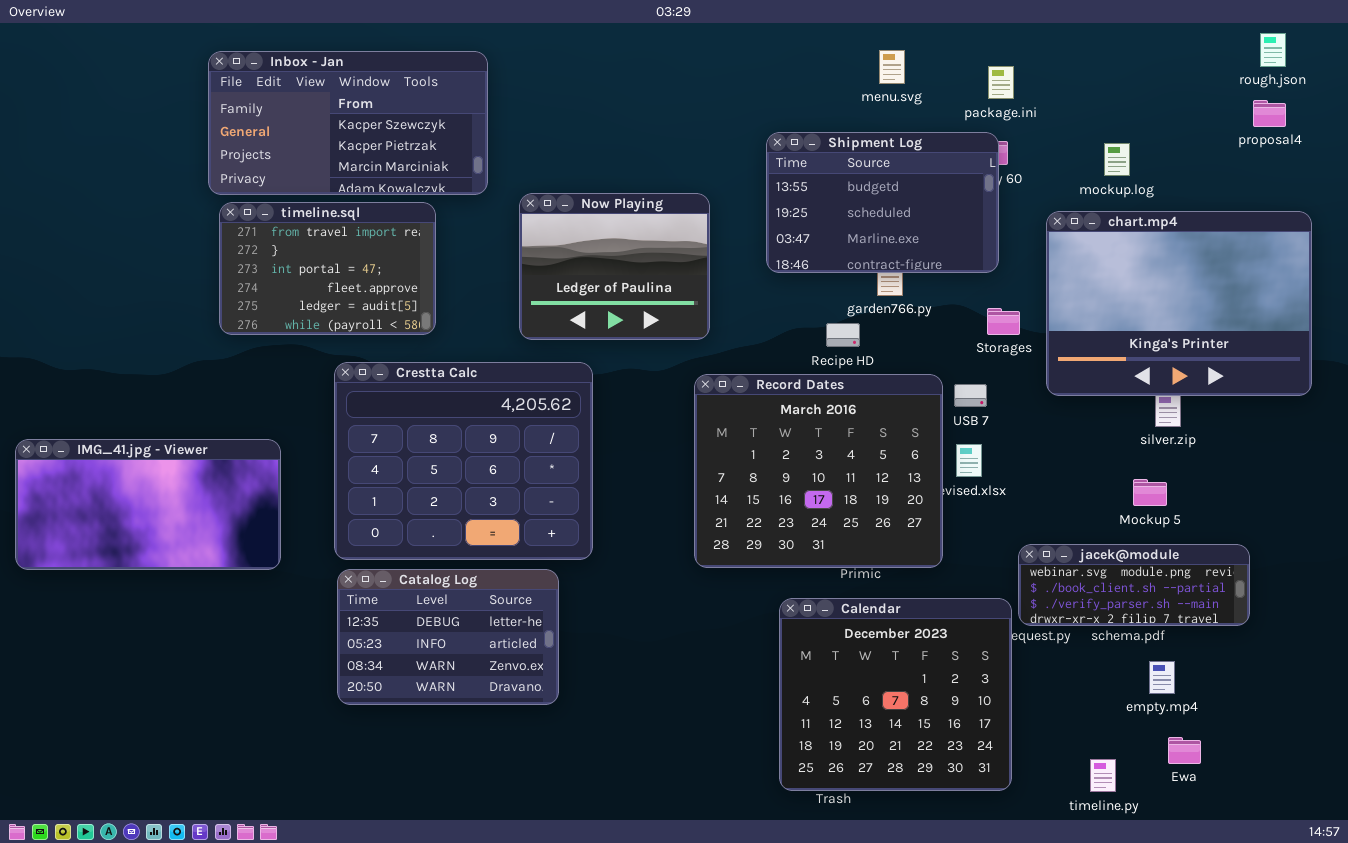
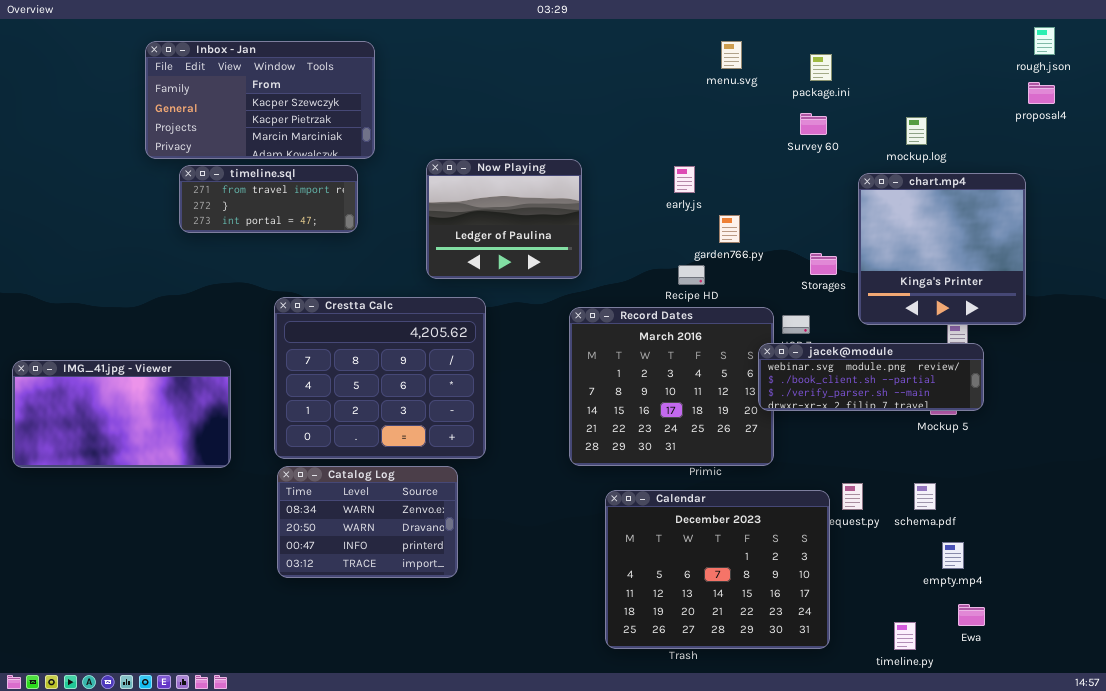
Inbox - Jan: [208,51,488,195] -> [145,41,375,159], moved
Shipment Log: [766,132,999,273] -> none, closed
timeline.sql: [219,202,436,335] -> [179,165,358,233], resized
chart.mp4: [1046,211,1312,396] -> [858,173,1026,325], resized
jacek@module: [1018,544,1250,626] -> [758,343,984,411], moved, resized
Catalog Log: [337,569,559,705] -> [277,466,458,578], scrolled down 2 rows
Calendar: [779,598,1012,791] -> [605,490,830,649], resized

